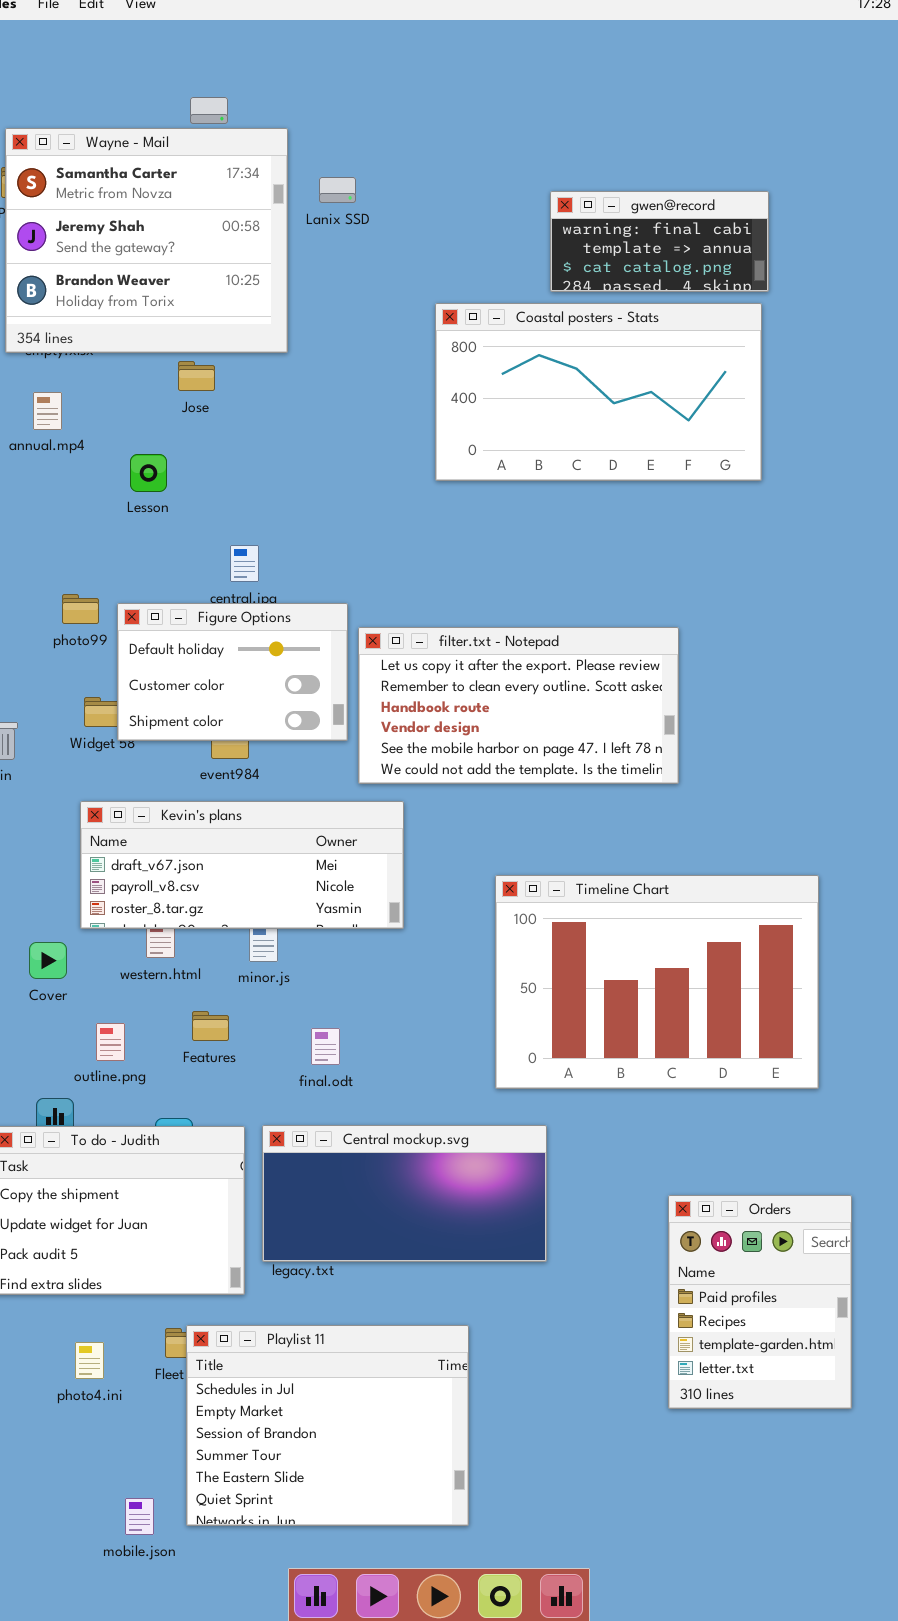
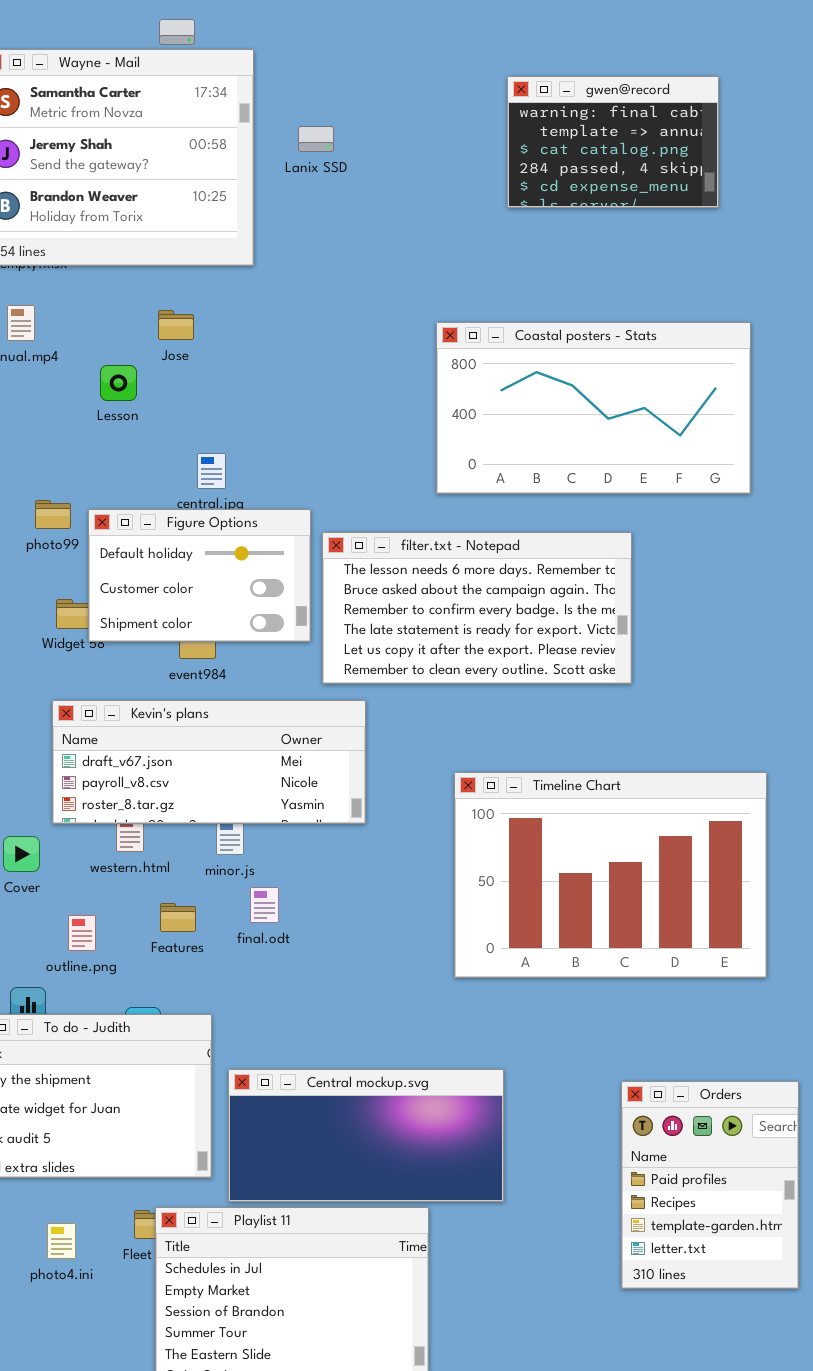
Lanix SSD: [319,177,356,203] -> [298,126,334,152], moved
gwen@record: [550,191,769,292] -> [507,76,719,208], resized
Coastal posters - Stats: [435,303,762,481] -> [436,322,751,494], moved
Jose: [178,361,215,391] -> [158,310,194,340], moved
filter.txt - Notepad: [358,627,679,784] -> [322,532,632,684], scrolled up 4 rows
final.odt: [311,1028,340,1065] -> [250,887,279,923], moved
Central mockup.svg: [262,1125,547,1262] -> [228,1069,504,1202], moved

